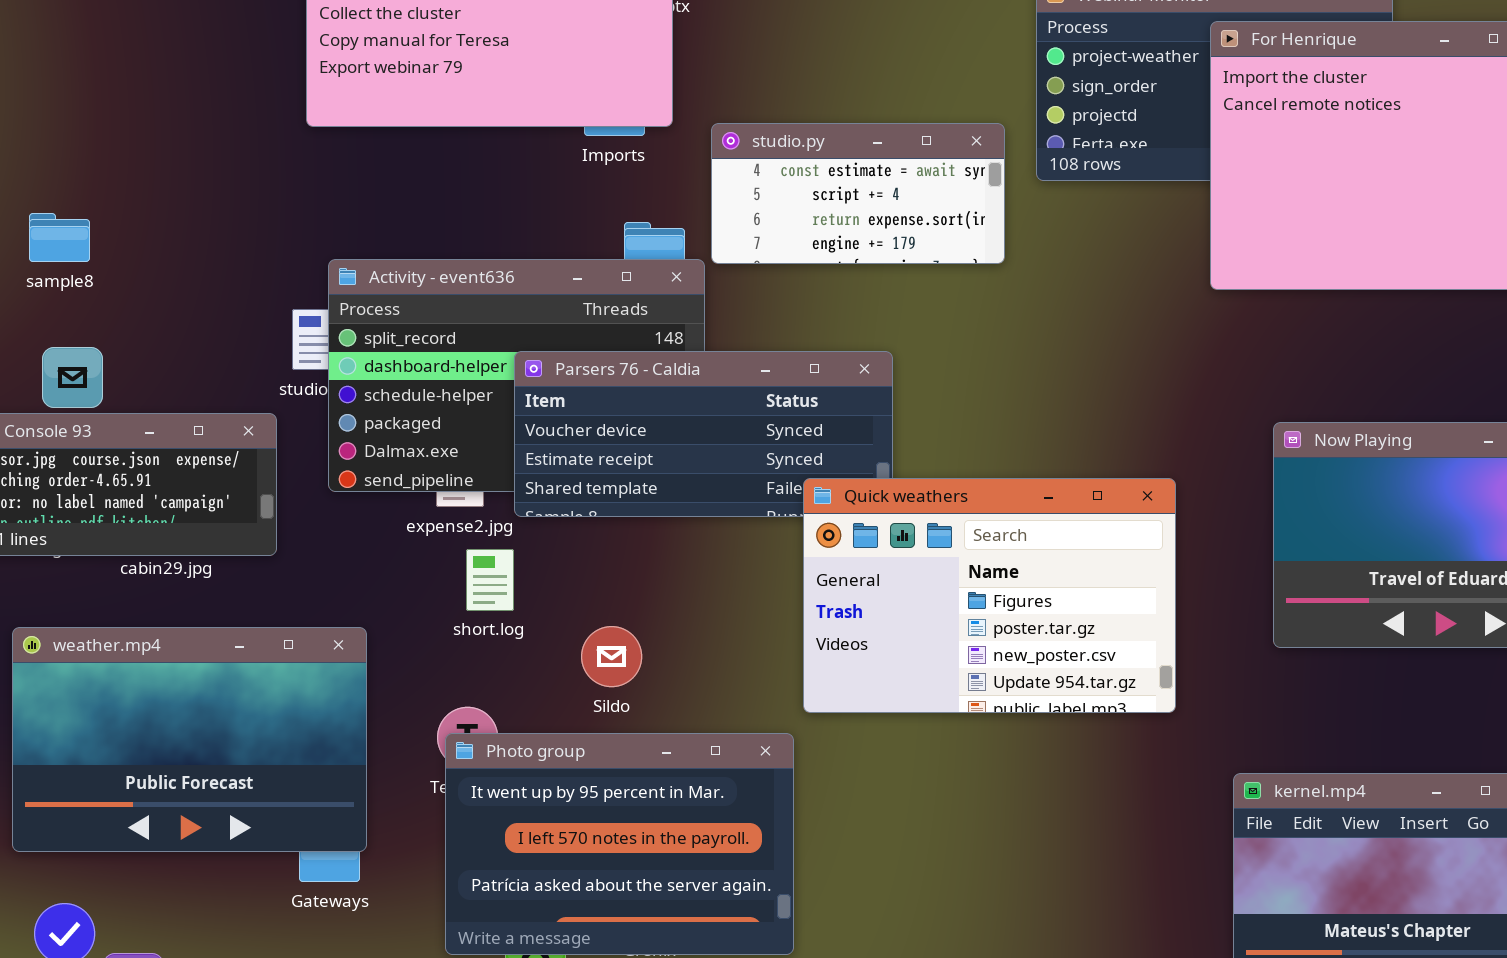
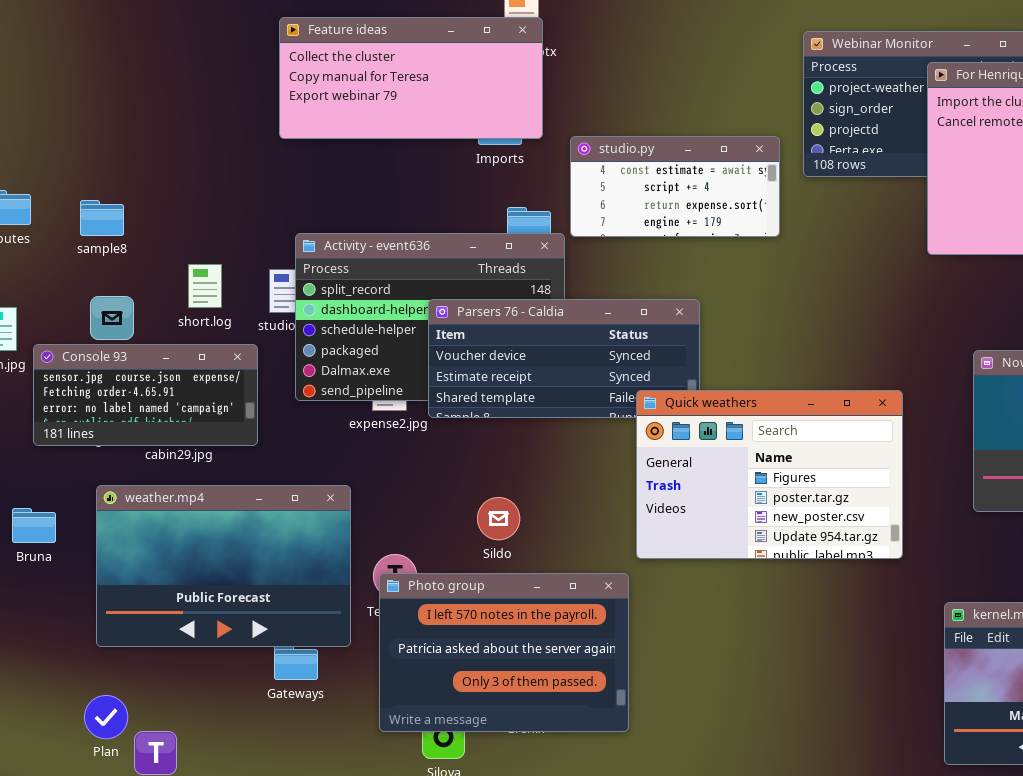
short.log: [466,549,514,611] -> [188,264,222,308], moved
weather.mp4: [12,627,367,852] -> [96,485,351,647], moved
Photo group: [445,733,794,955] -> [379,573,629,732], scrolled down 1 row

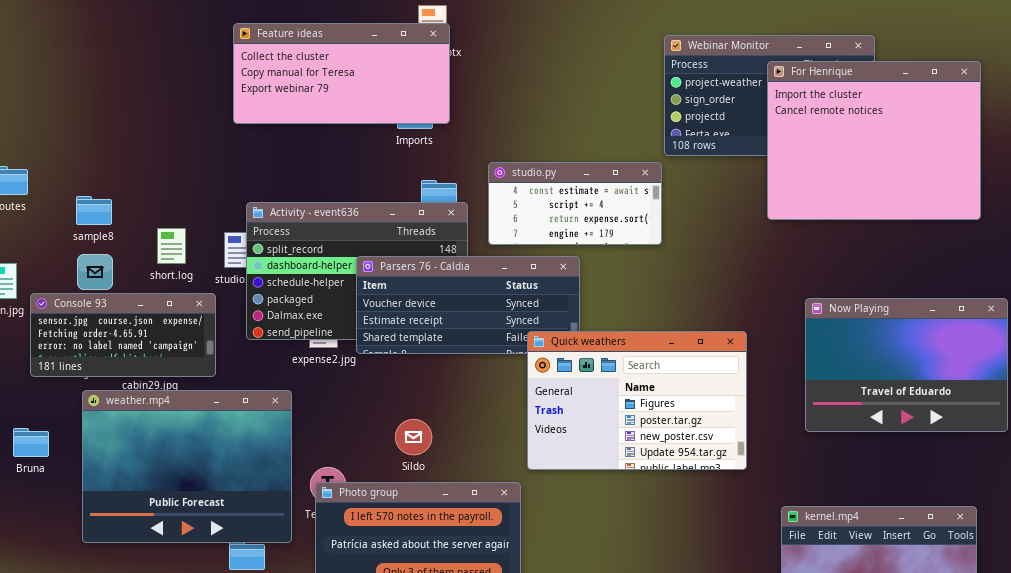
studio.py: [570,136,780,237] -> [488,162,662,245], moved
sample8: [80,200,124,236] -> [76,196,112,225], moved
weather.mp4: [96,485,351,647] -> [82,390,292,543], resized

